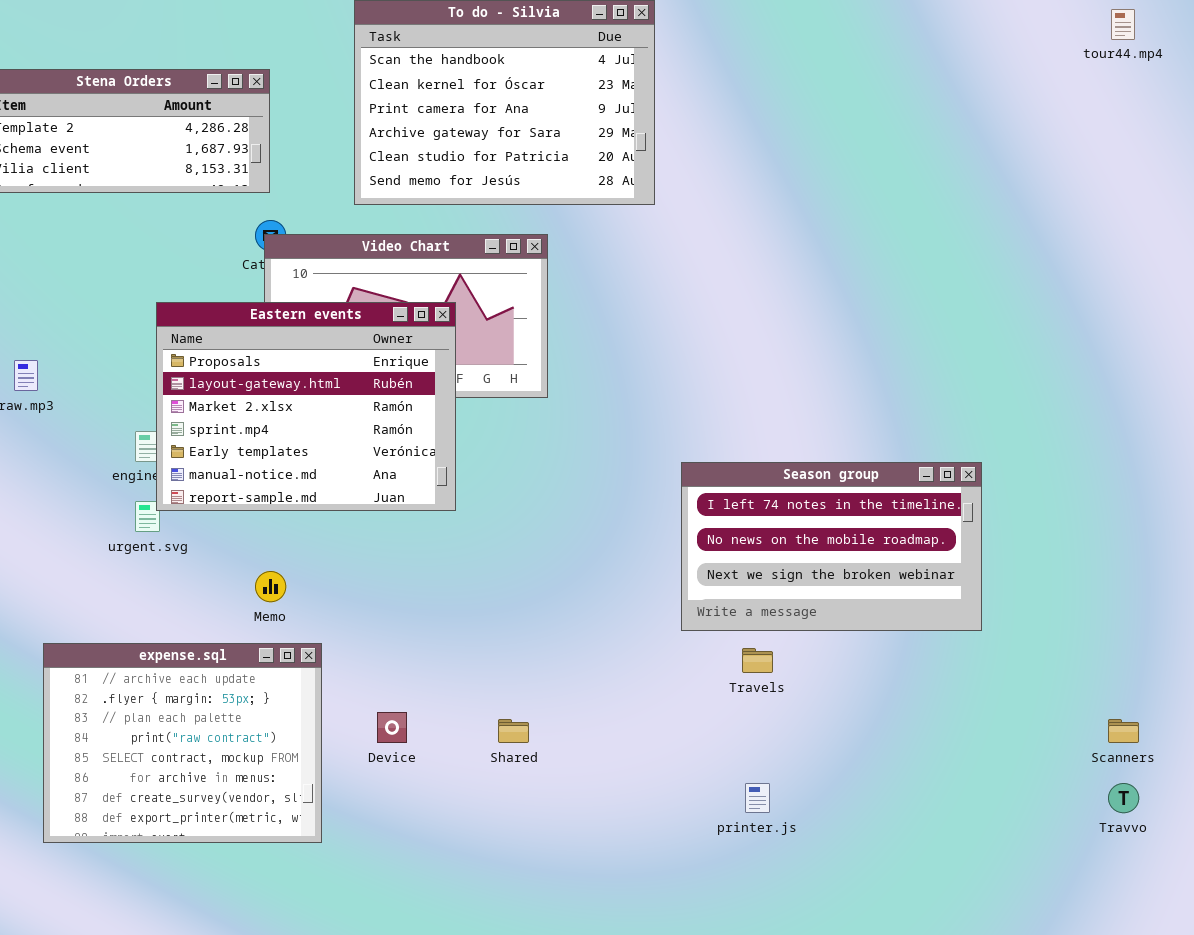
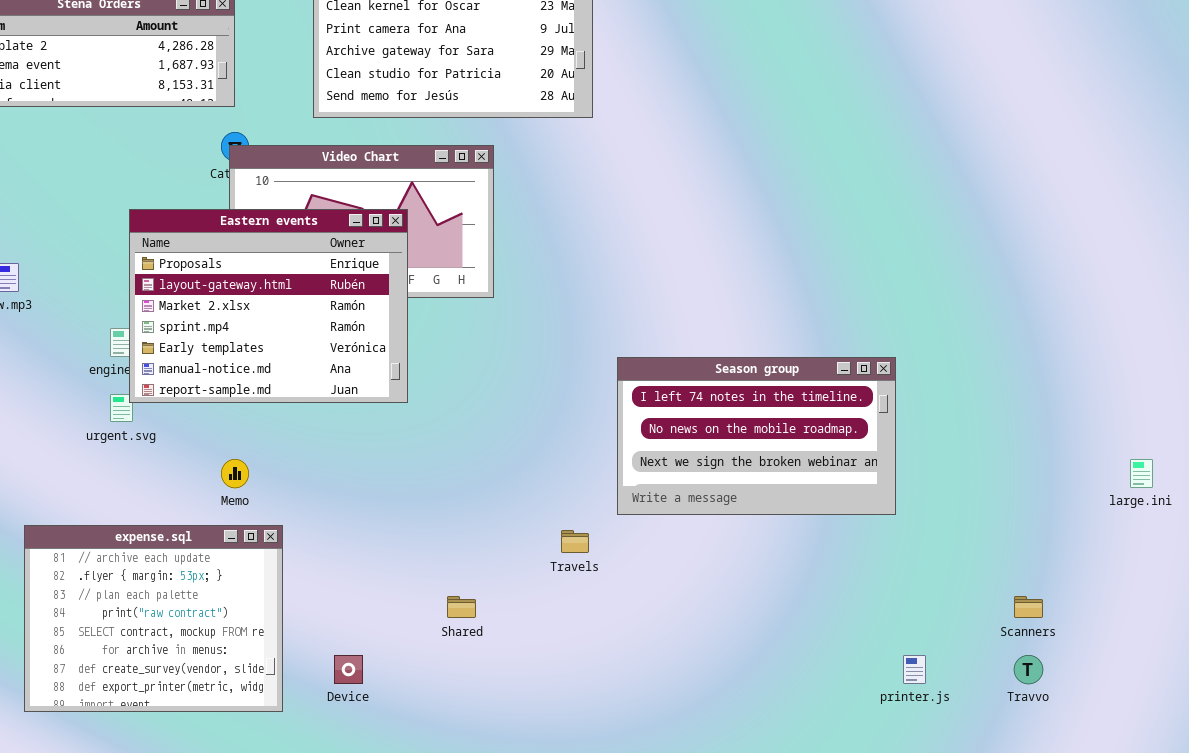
Travels: [742,648,773,673] -> [561,530,589,553], moved
Device: [377,712,407,743] -> [334,655,363,684], moved
printer.js: [745,783,770,813] -> [903,655,926,684], moved

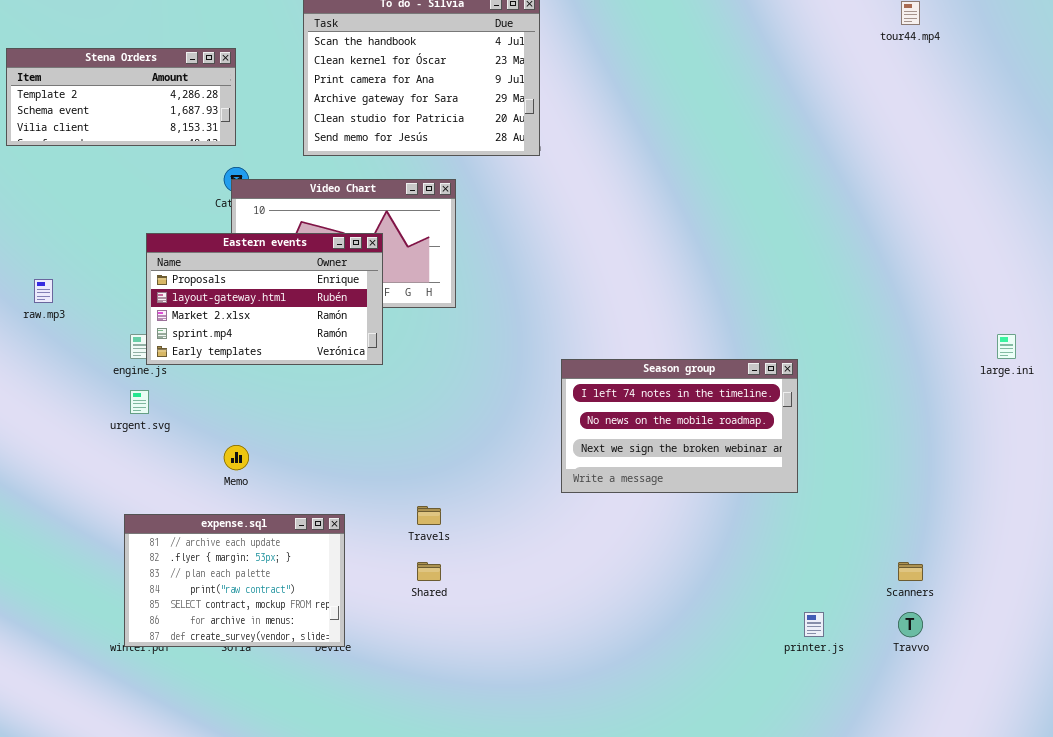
Eastern events: [129,209,408,403] -> [146,233,383,365], resized
large.ini: [1130,459,1153,488] -> [997,334,1016,359], moved
expense.sql: [24,525,283,712] -> [124,514,345,647], moved, resized
Travels: [561,530,589,553] -> [417,506,441,525], moved

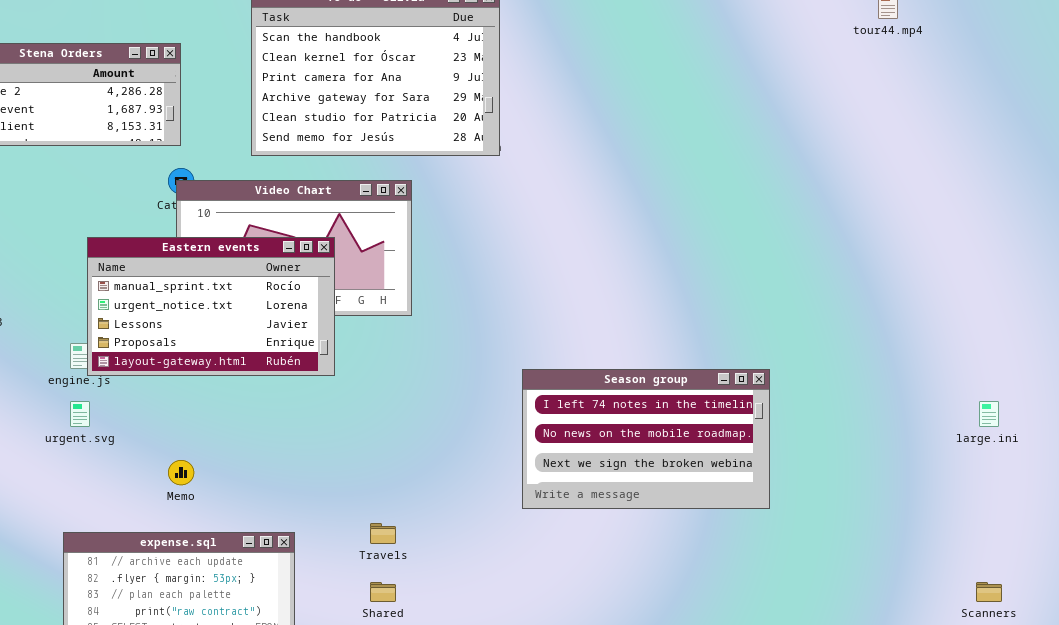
Eastern events: [146,233,383,365] -> [87,237,335,376], scrolled up 3 rows
large.ini: [997,334,1016,359] -> [979,401,999,427], moved
Scanners: [898,562,923,581] -> [976,582,1002,602], moved

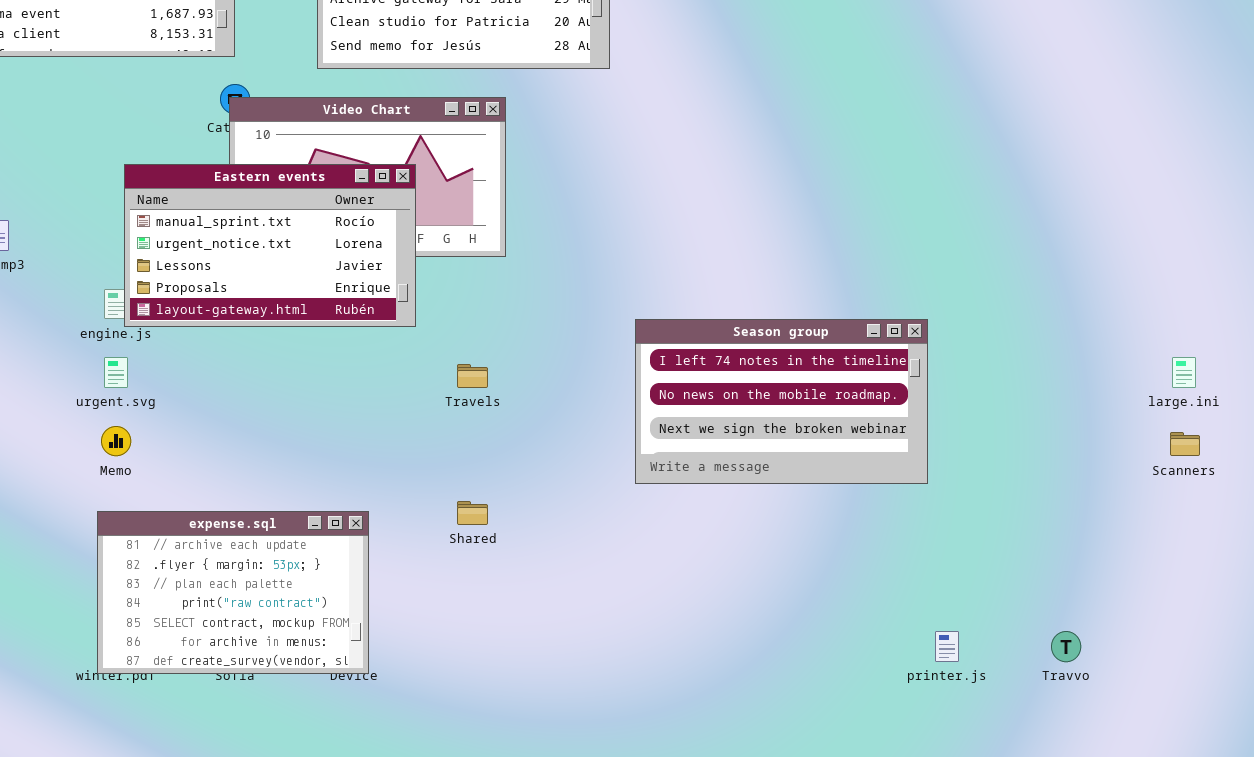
Memo: [168,460,194,485] -> [101,426,131,456], moved
Travels: [370,523,396,544] -> [457,364,488,388], moved
Shared: [370,582,396,602] -> [457,501,488,525], moved
Scanners: [976,582,1002,602] -> [1170,432,1200,456], moved

